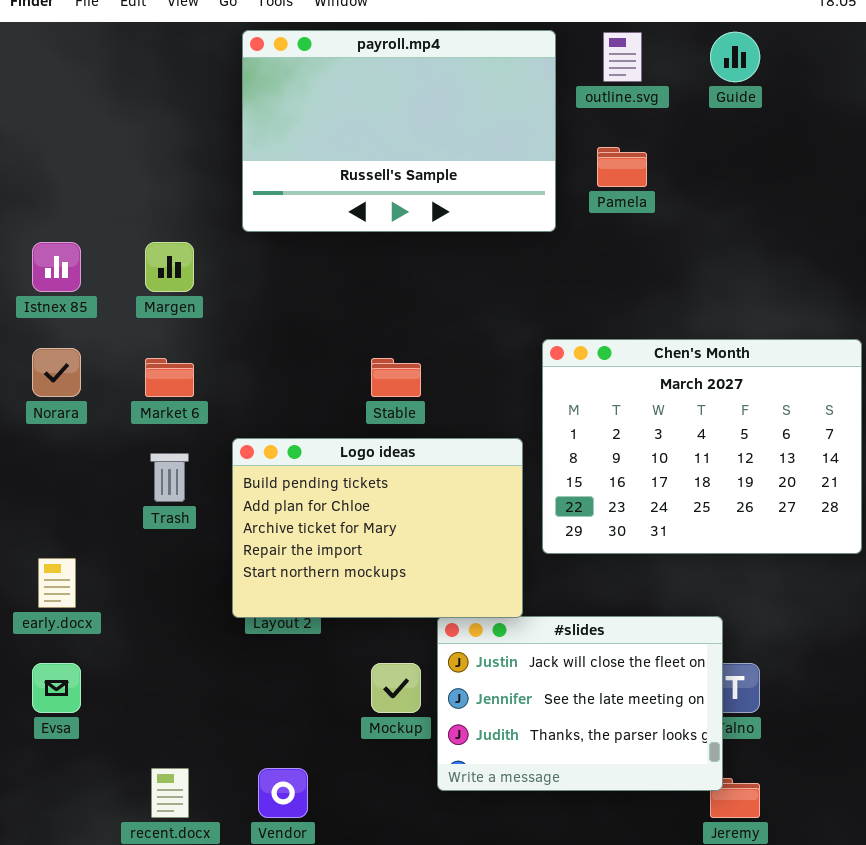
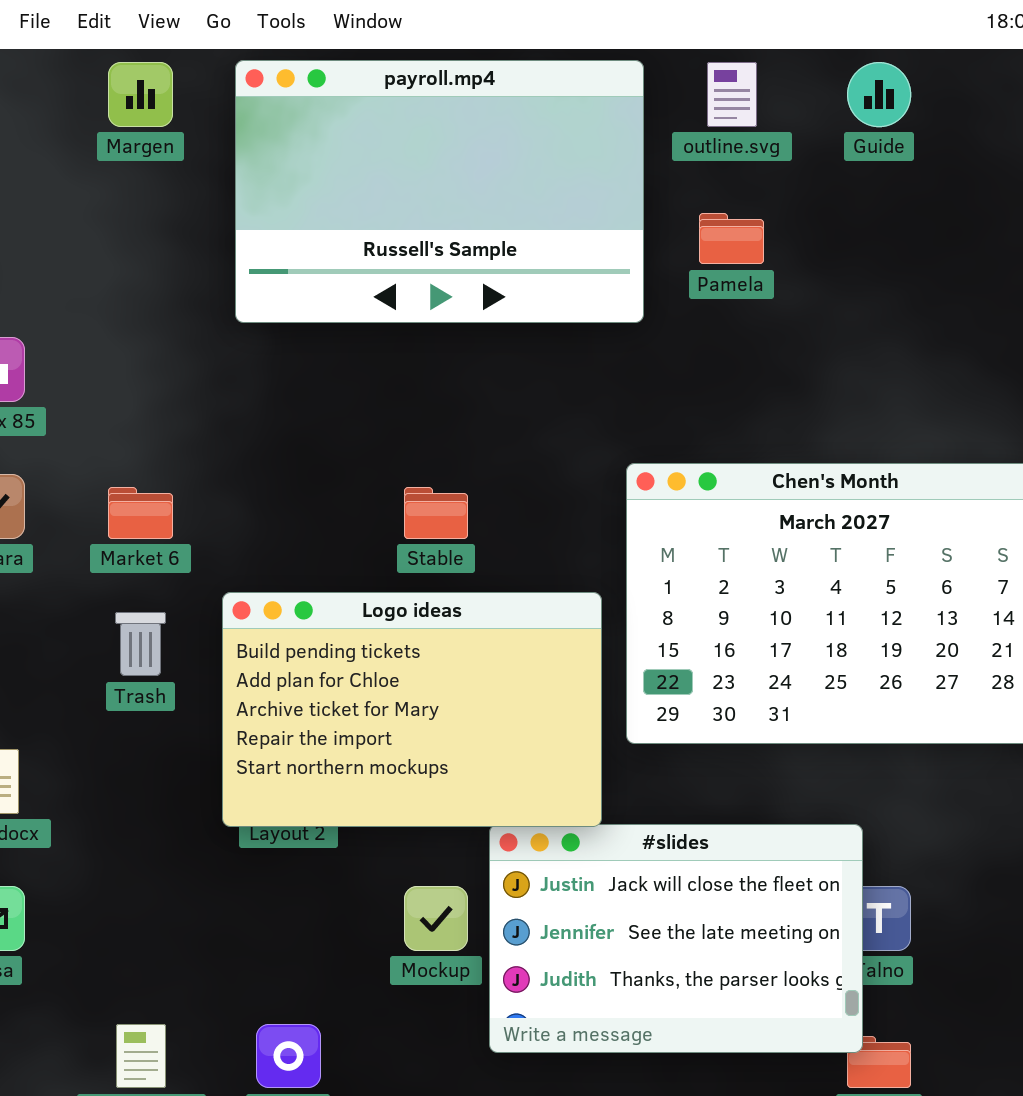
Margen: [145,242,194,292] -> [108,62,173,127], moved

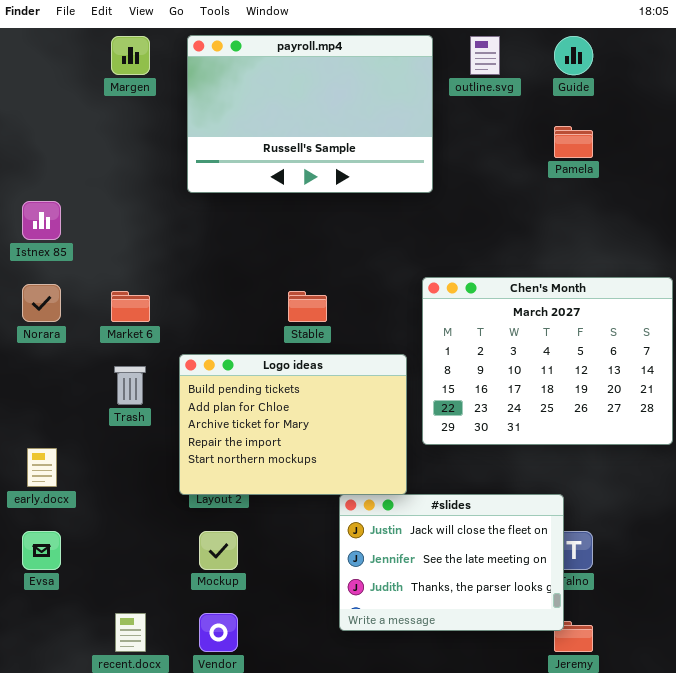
Pamela: [699,213,764,264] -> [554,126,593,158], moved
Mockup: [404,886,468,951] -> [199,531,238,570], moved

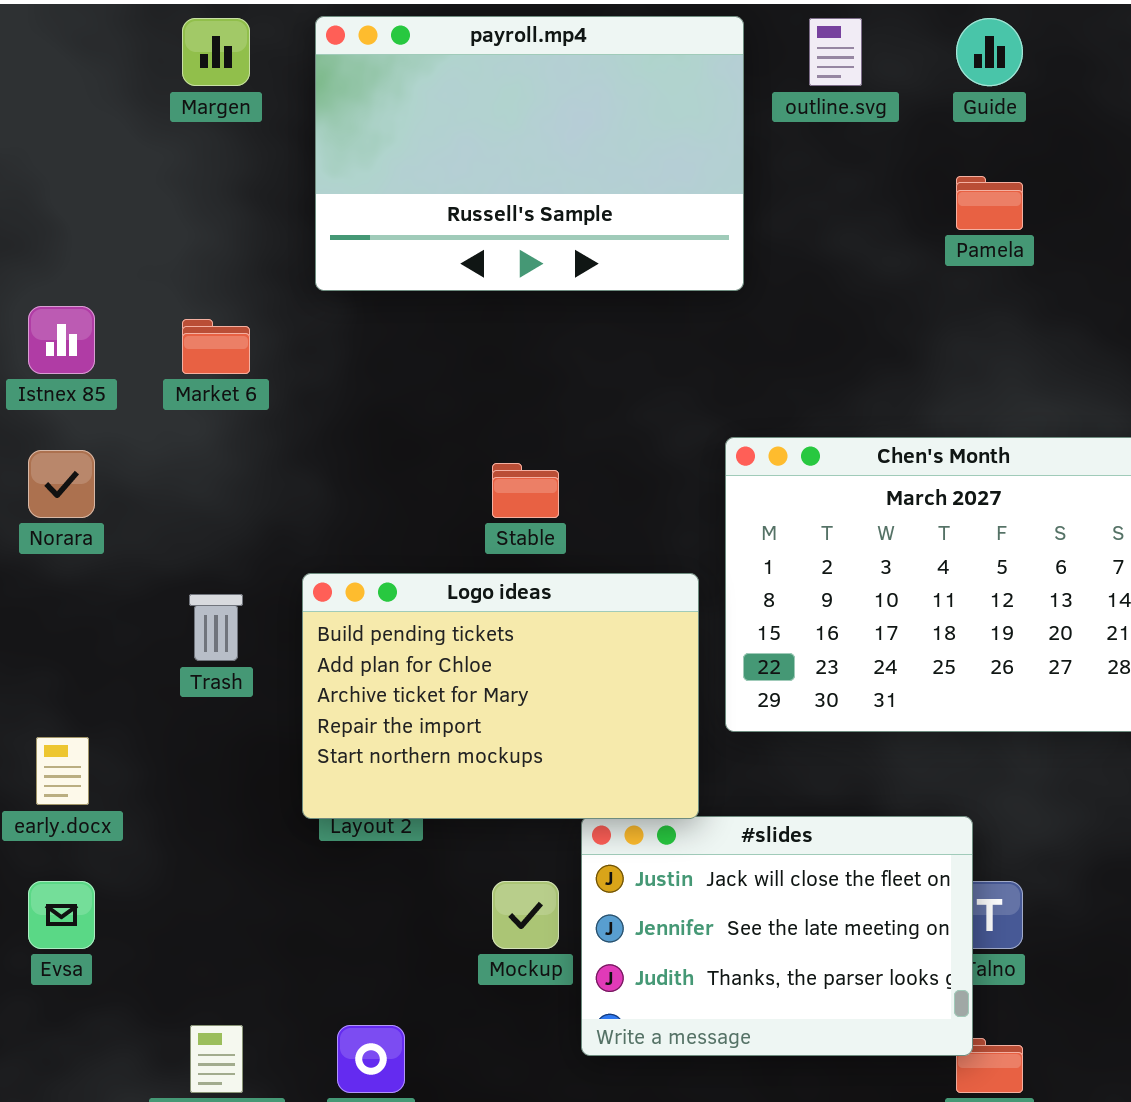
Market 6: [111,291,150,322] -> [182,319,250,374], moved
Mockup: [199,531,238,570] -> [492,881,559,949], moved

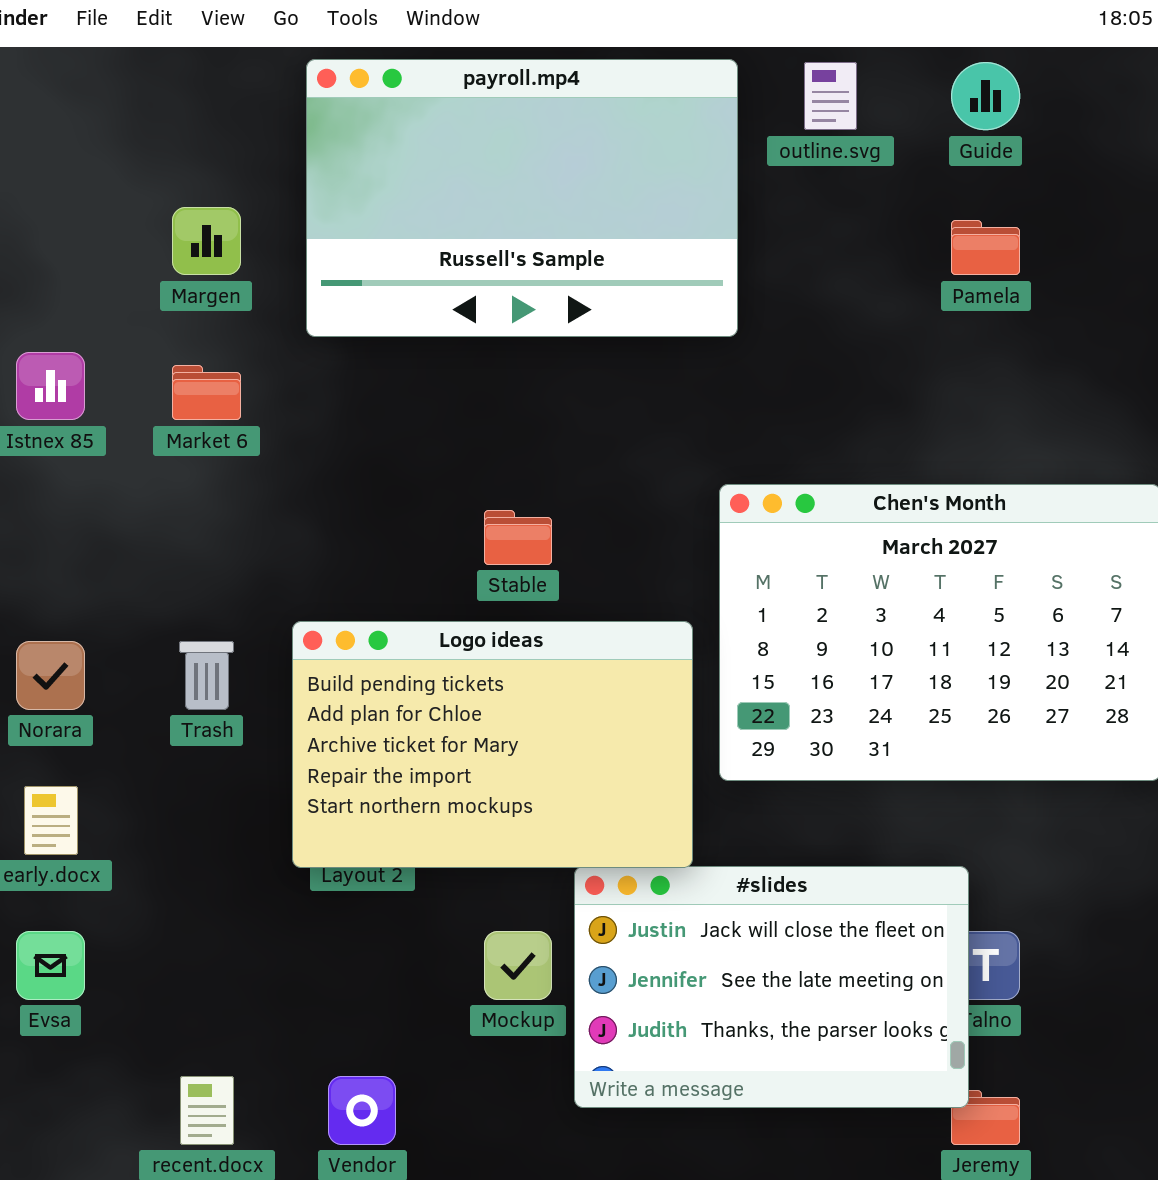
Margen: [182,18,250,86] -> [172,207,241,275], moved
Norara: [28,450,95,518] -> [16,641,85,710], moved

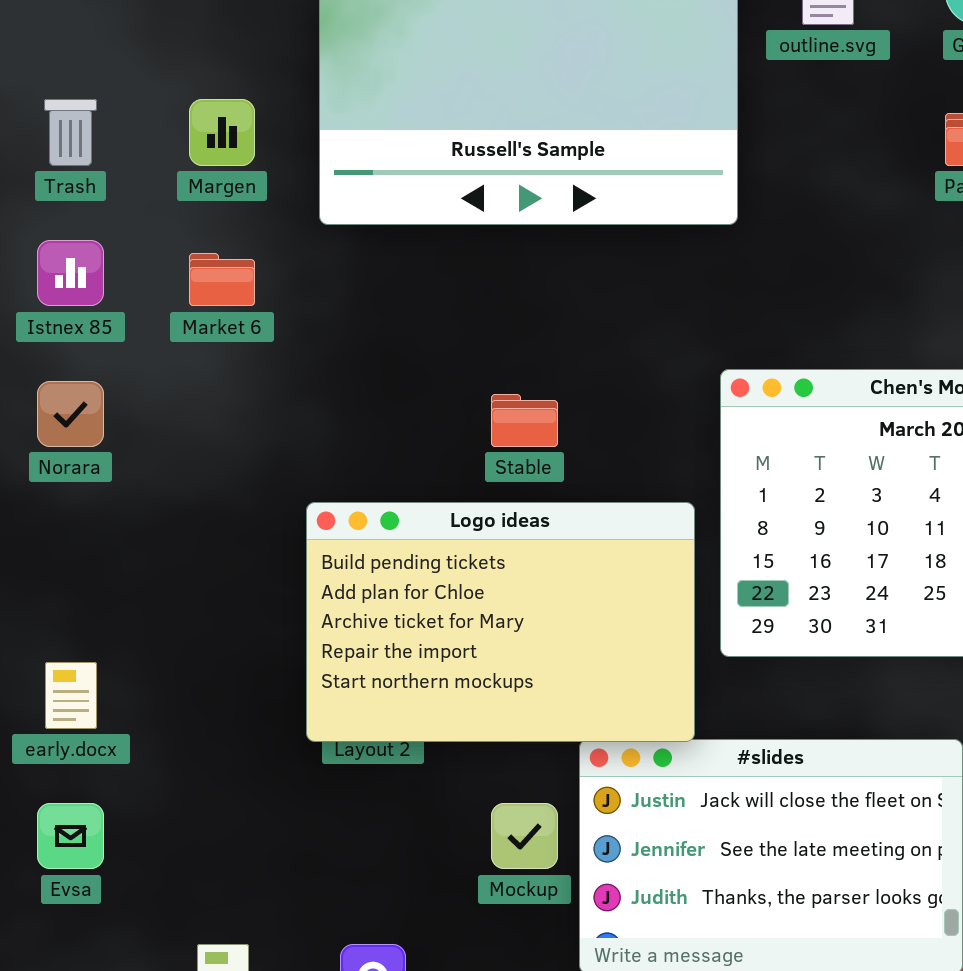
Norara: [16,641,85,710] -> [37,381,104,447], moved
Trash: [179,641,234,710] -> [44,99,97,166], moved

